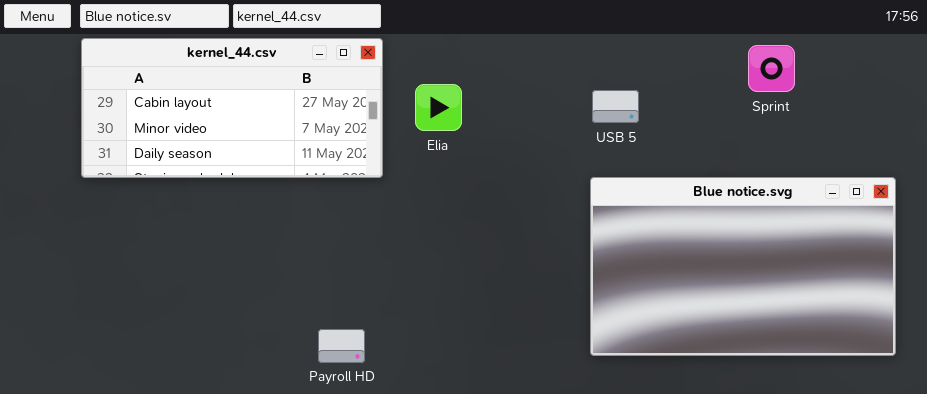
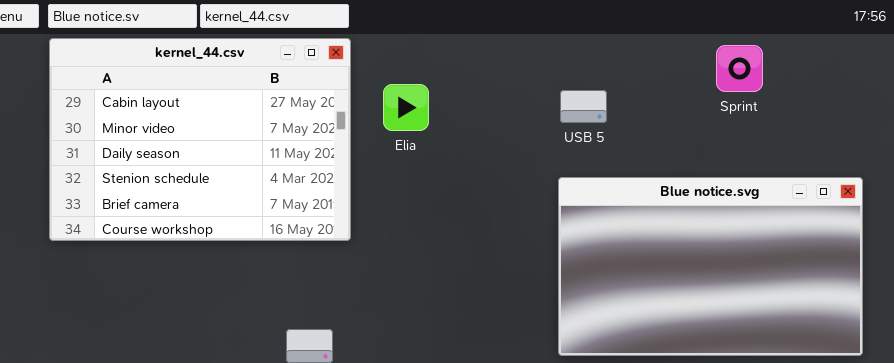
kernel_44.csv: [81,38,383,178] -> [49,38,351,241], resized

